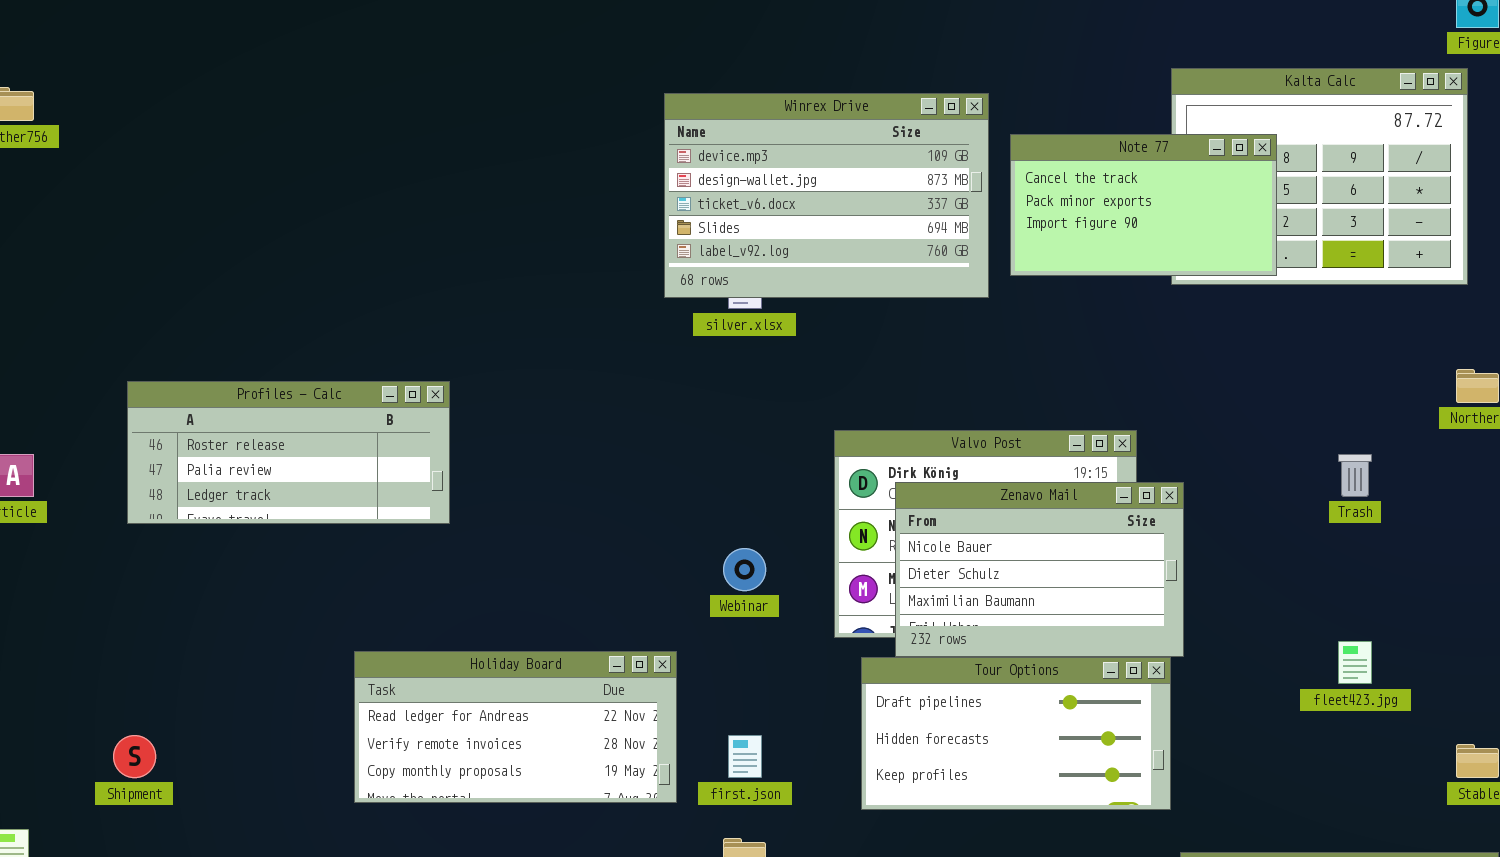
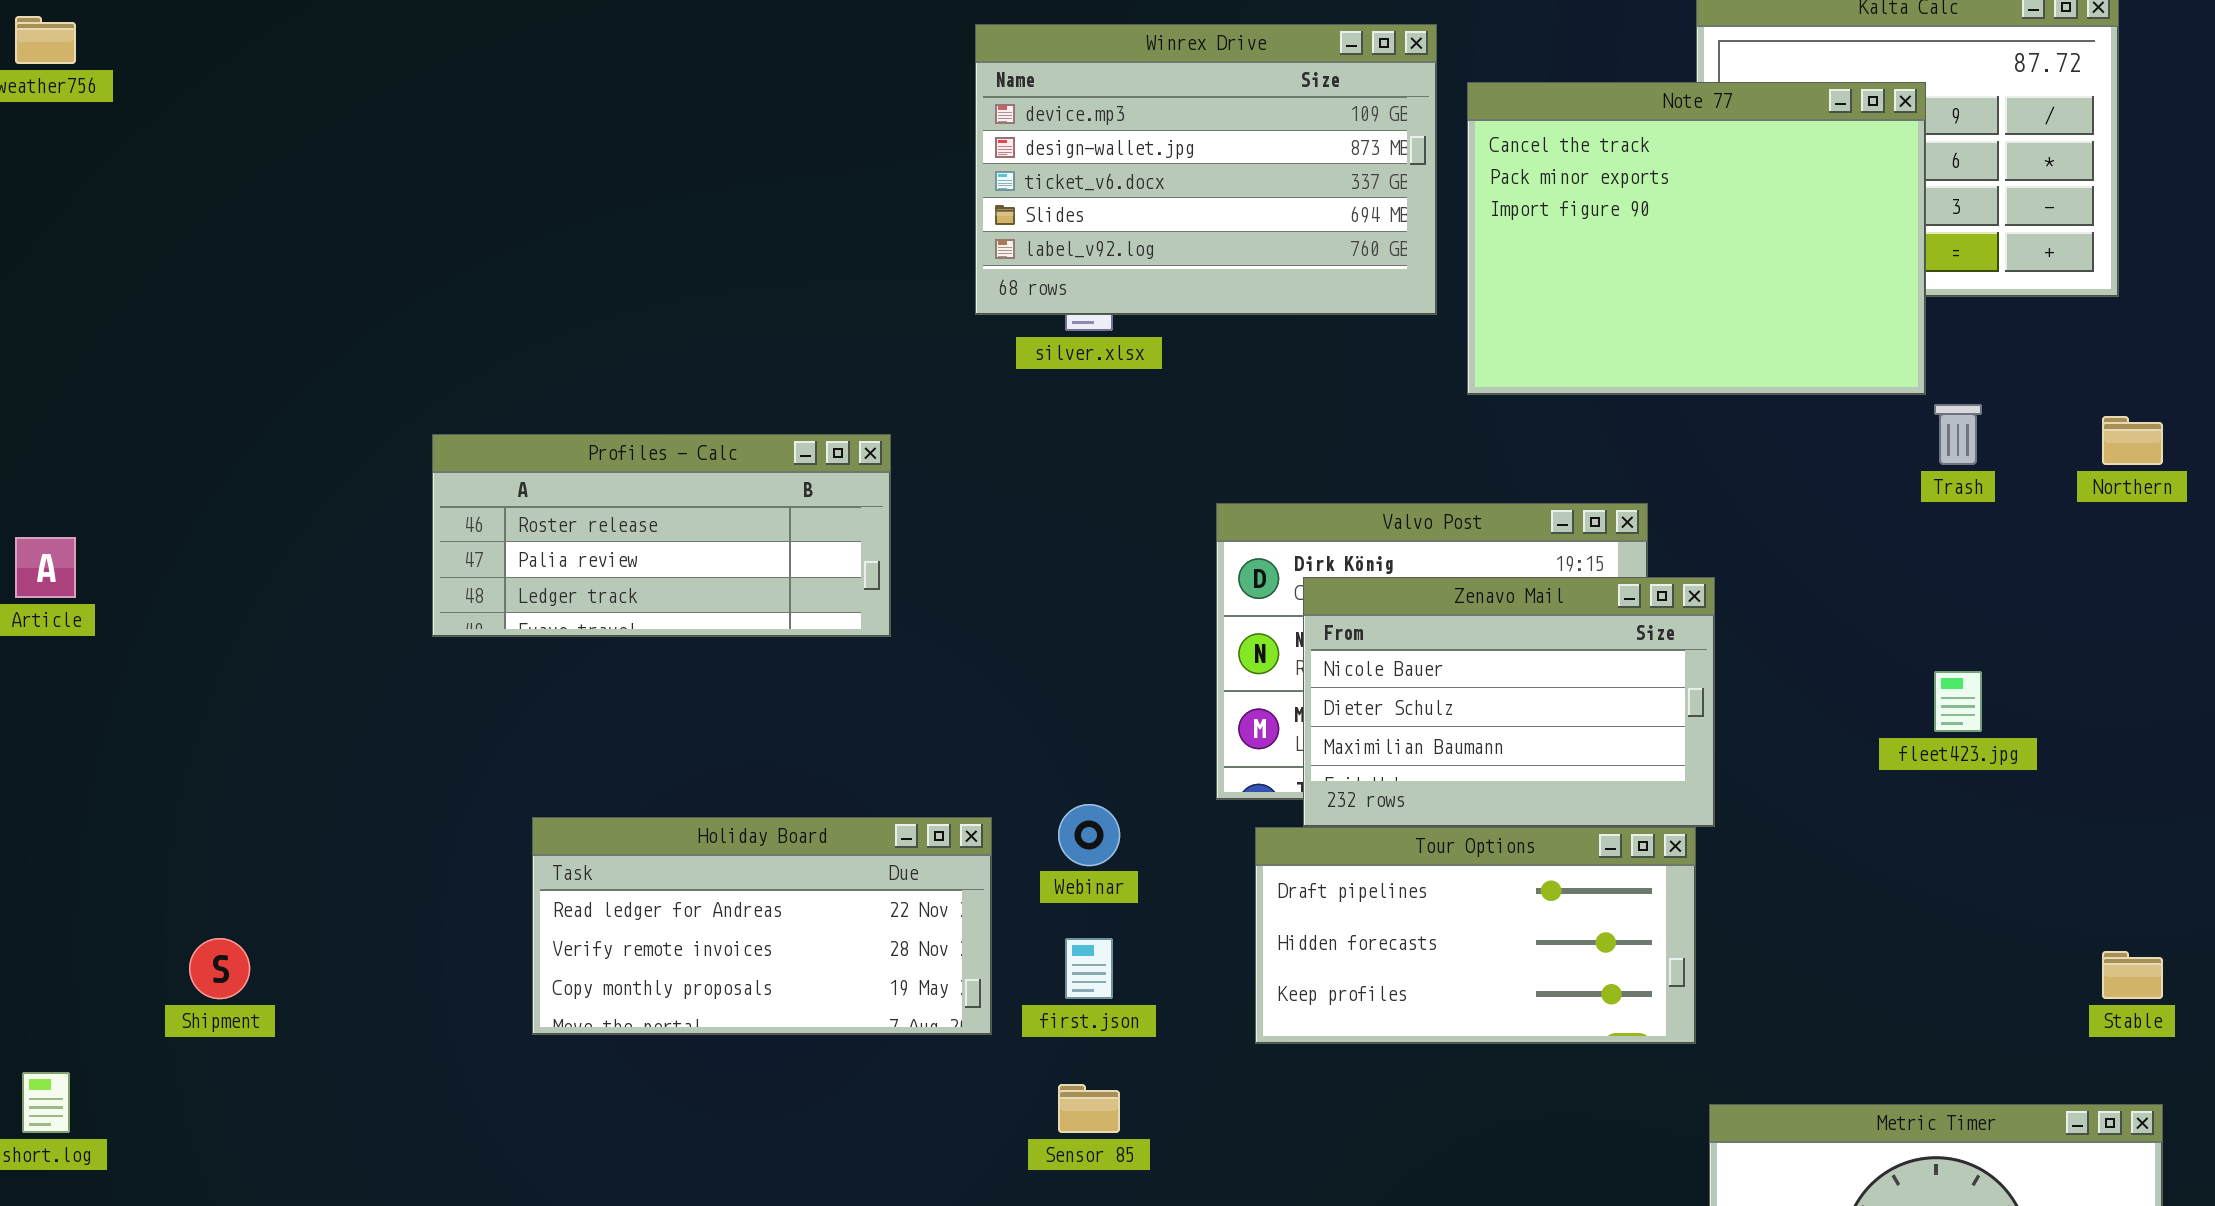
Note 77: [1010,134,1277,276] -> [1467,82,1926,395], resized
Profiles - Calc: [127,381,450,524] -> [432,434,891,637], moved
Trash: [1338,454,1372,497] -> [1934,404,1982,465], moved
Webinar: [723,548,766,591] -> [1058,804,1120,866], moved
fleet423.jpg: [1338,641,1372,684] -> [1934,671,1982,732], moved

